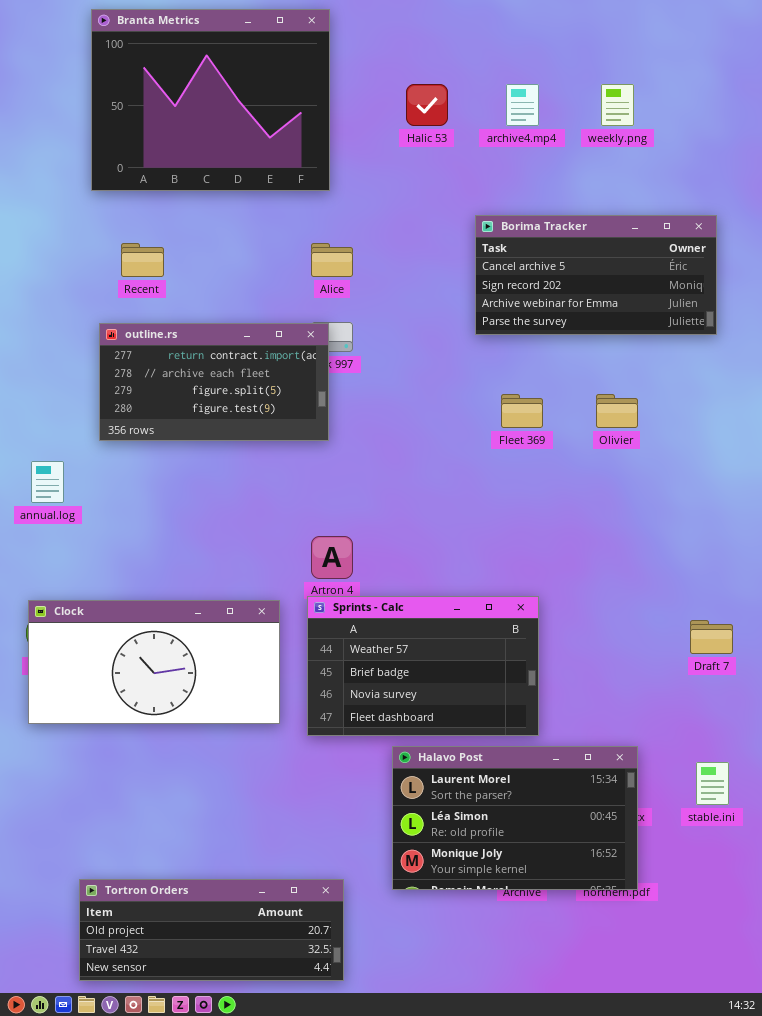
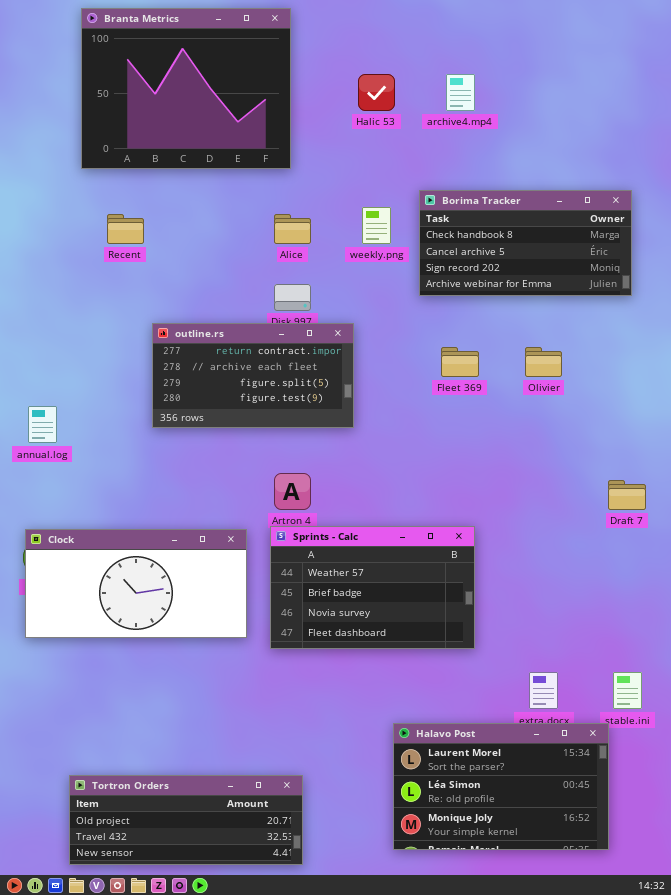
weekly.png: [601,84,634,126] -> [362,207,391,244], moved
Borima Tracker: [475,215,717,335] -> [419,190,632,296], scrolled up 1 row
outline.rs: [99,323,329,441] -> [152,323,354,428], moved
Draft 7: [690,620,733,654] -> [608,480,646,510], moved
Halavo Post: [392,746,638,890] -> [393,723,609,850], moved

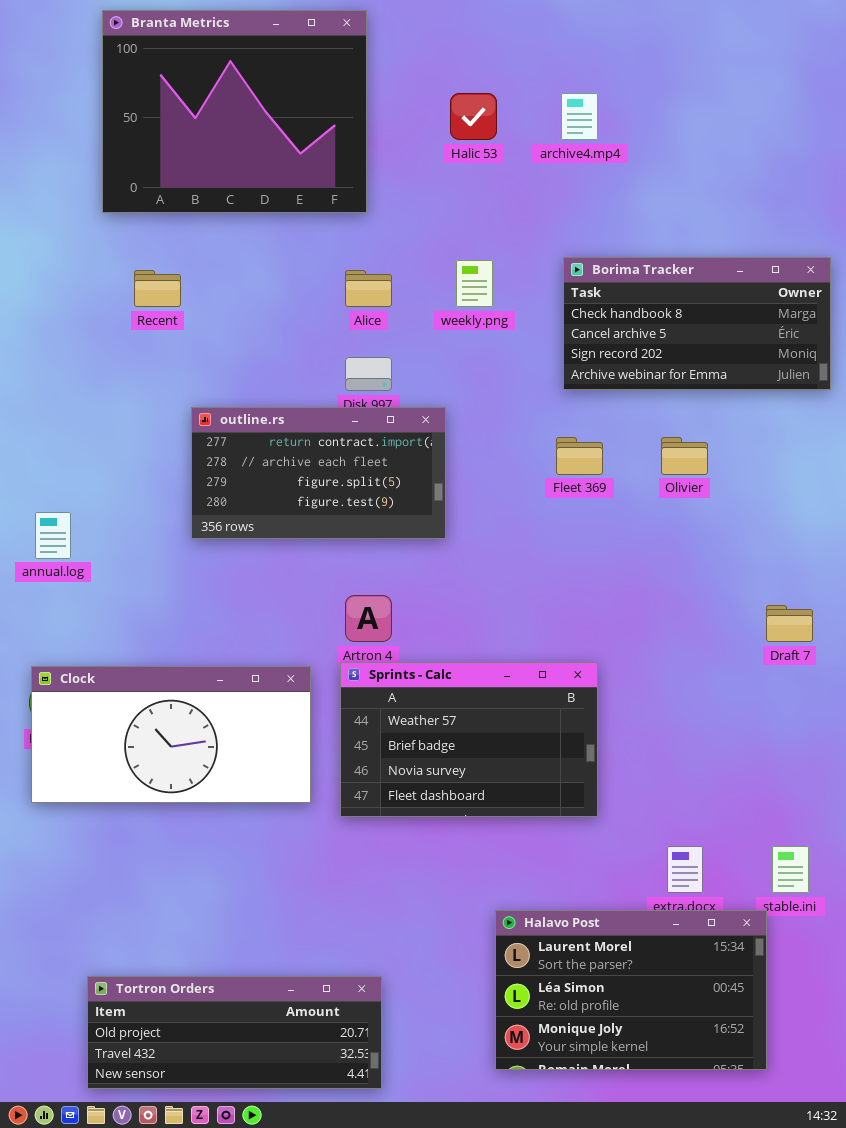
Borima Tracker: [419,190,632,296] -> [563,257,831,390], moved

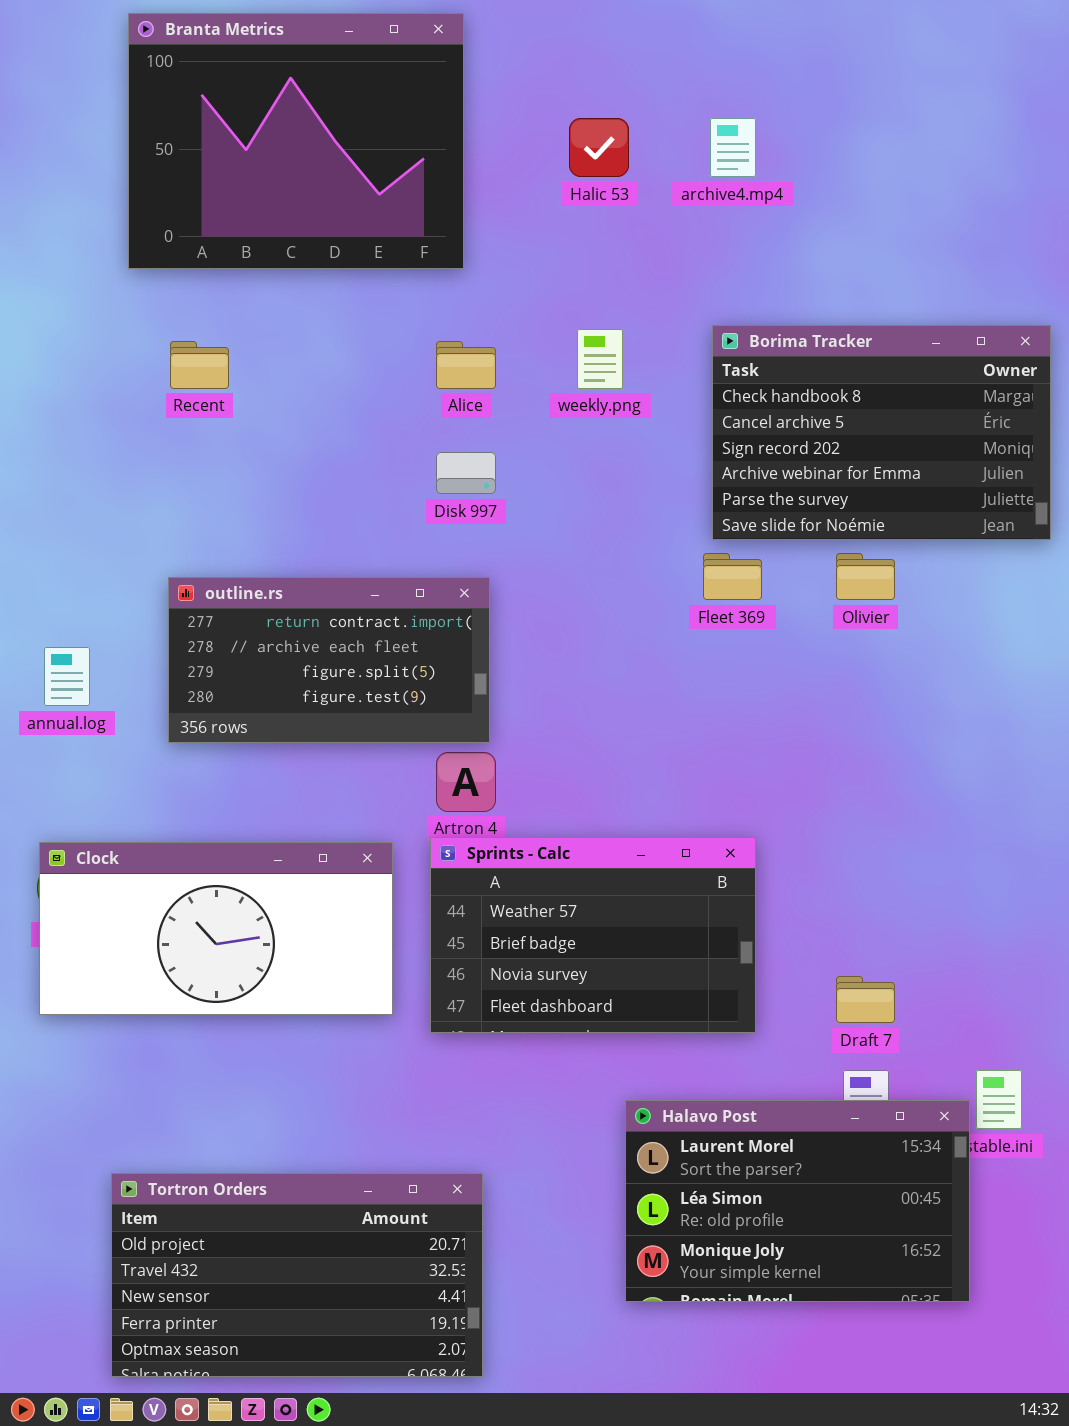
Borima Tracker: [563,257,831,390] -> [712,325,1051,540], resized
outline.rs: [191,407,446,539] -> [168,577,490,743], moved
Draft 7: [766,605,813,642] -> [836,976,895,1023], moved
Halavo Post: [495,910,767,1070] -> [625,1100,970,1302], moved
Tortron Orders: [87,976,382,1089] -> [111,1173,483,1377], resized

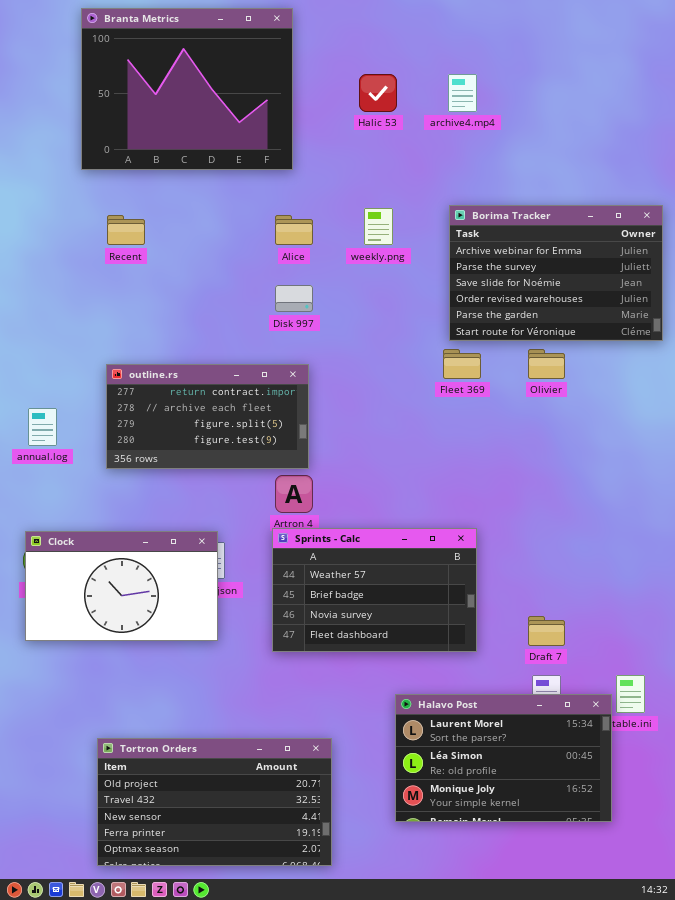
Borima Tracker: [712,325,1051,540] -> [449,205,663,341], scrolled down 3 rows
Clock: [39,842,393,1015] -> [25,531,218,641], resized
Tortron Orders: [111,1173,483,1377] -> [97,738,332,866], moved

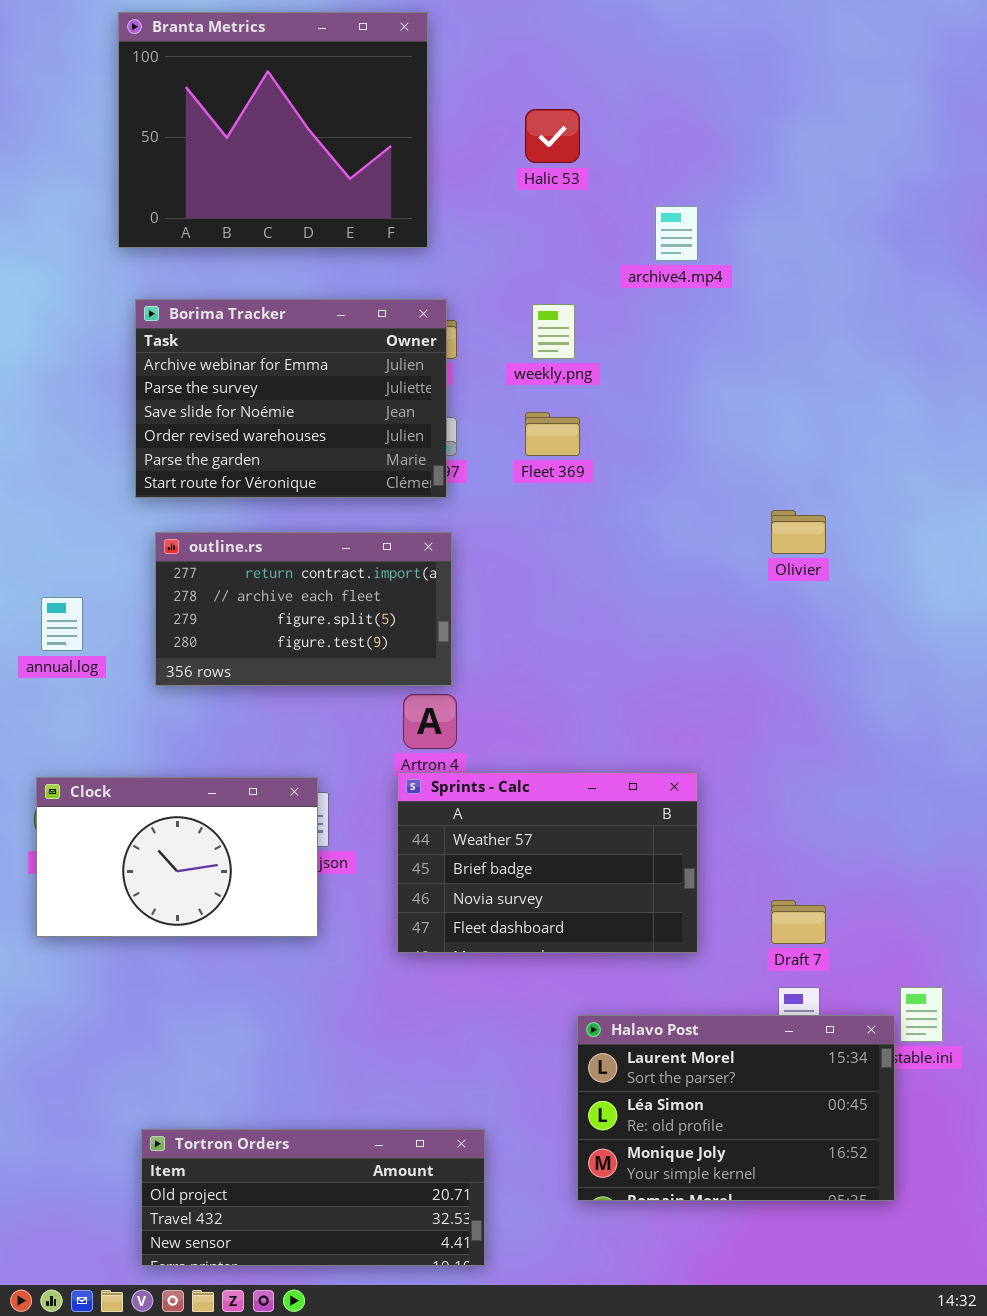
archive4.mp4: [448,74,477,112] -> [655,206,698,261], moved
Borima Tracker: [449,205,663,341] -> [135,299,447,498], moved
Fleet 369: [443,349,481,379] -> [525,412,580,456], moved
Tortron Orders: [97,738,332,866] -> [141,1129,485,1266], resized

